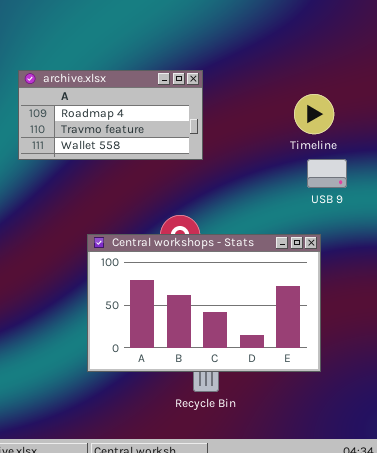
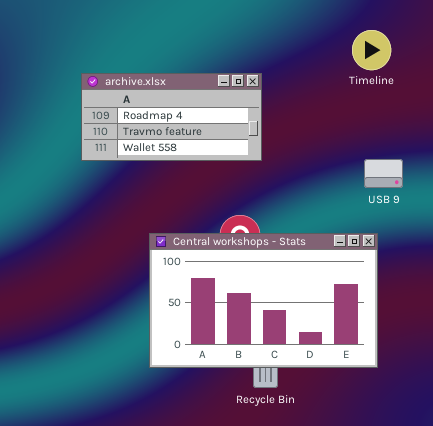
Timeline: [294,94,334,134] -> [352,30,391,70], moved

